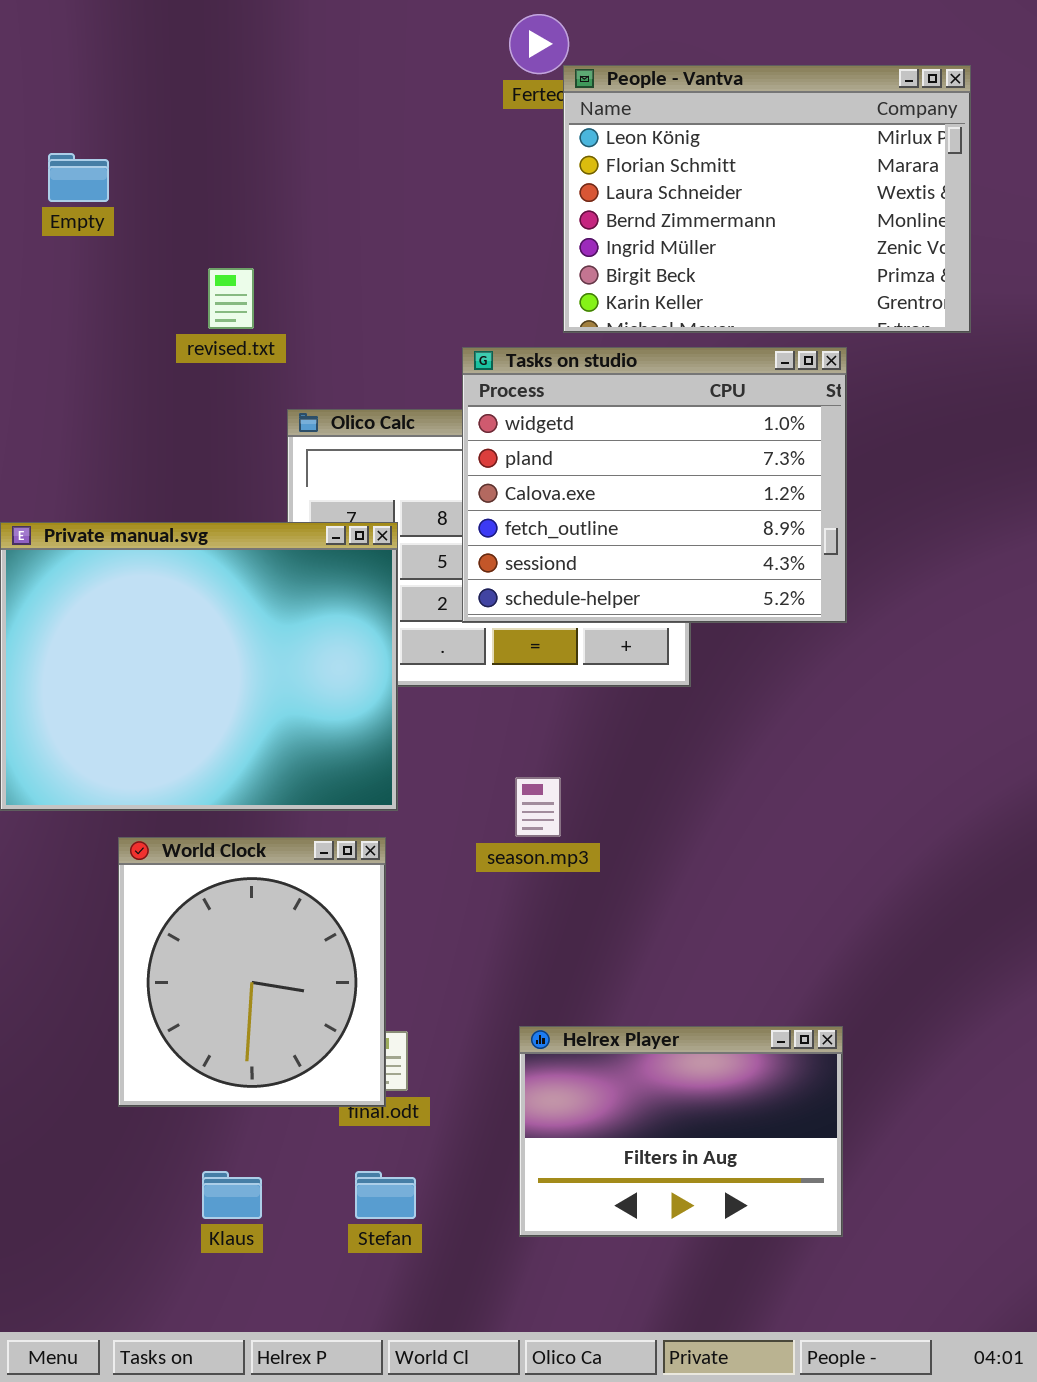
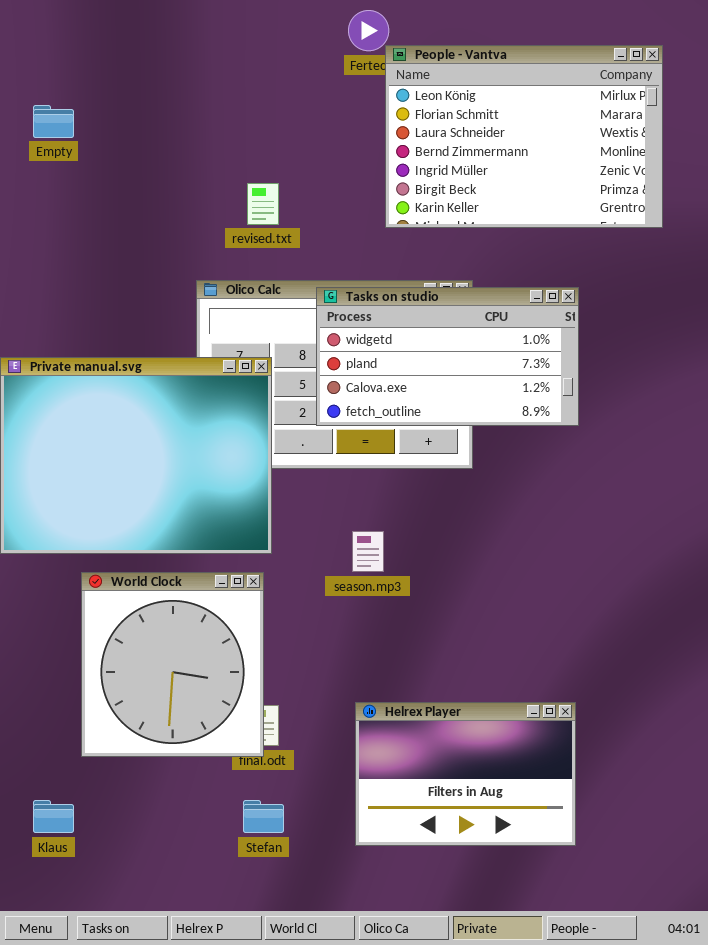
revised.txt: [208,268,254,329] -> [247,183,279,225], moved
Tasks on studio: [462,347,847,623] -> [316,287,579,426], resized
Klaus: [202,1171,262,1219] -> [33,800,74,833], moved

